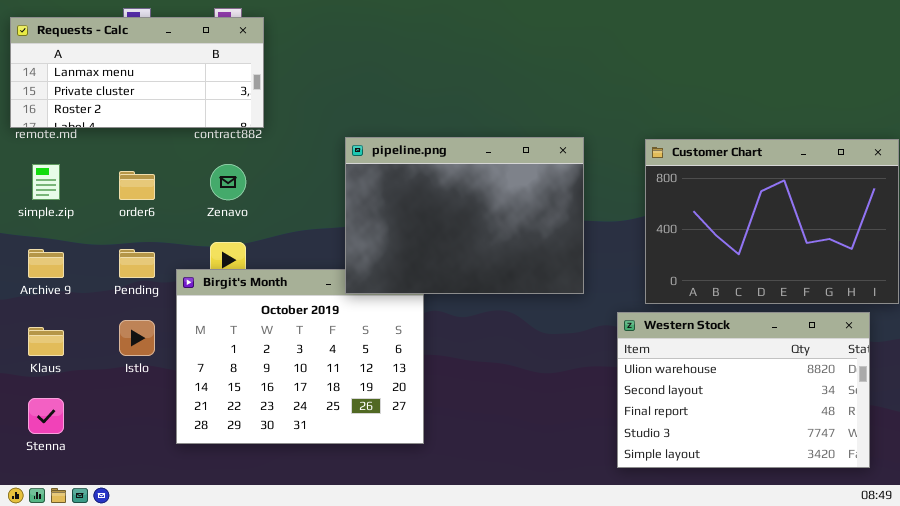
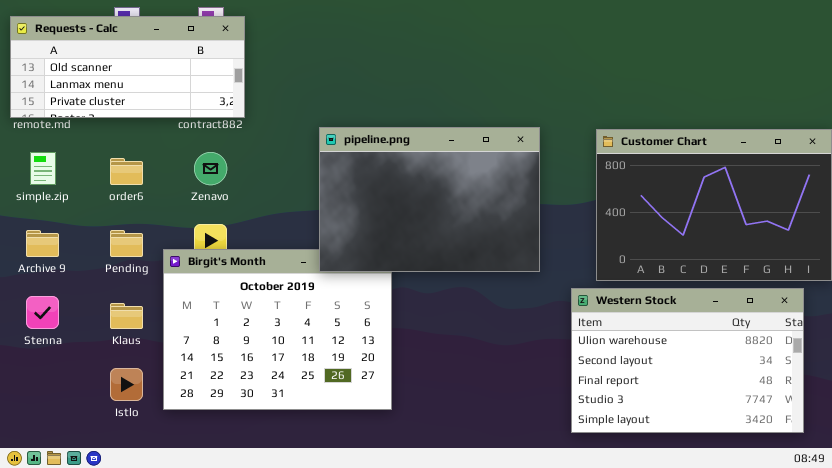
Requests - Calc: [10,17,264,128] -> [10,16,245,118], scrolled up 1 row
Istlo: [119,320,155,356] -> [110,368,143,401], moved
Klaus: [28,327,64,356] -> [110,303,143,329], moved
Stenna: [28,398,64,434] -> [26,296,59,329], moved

